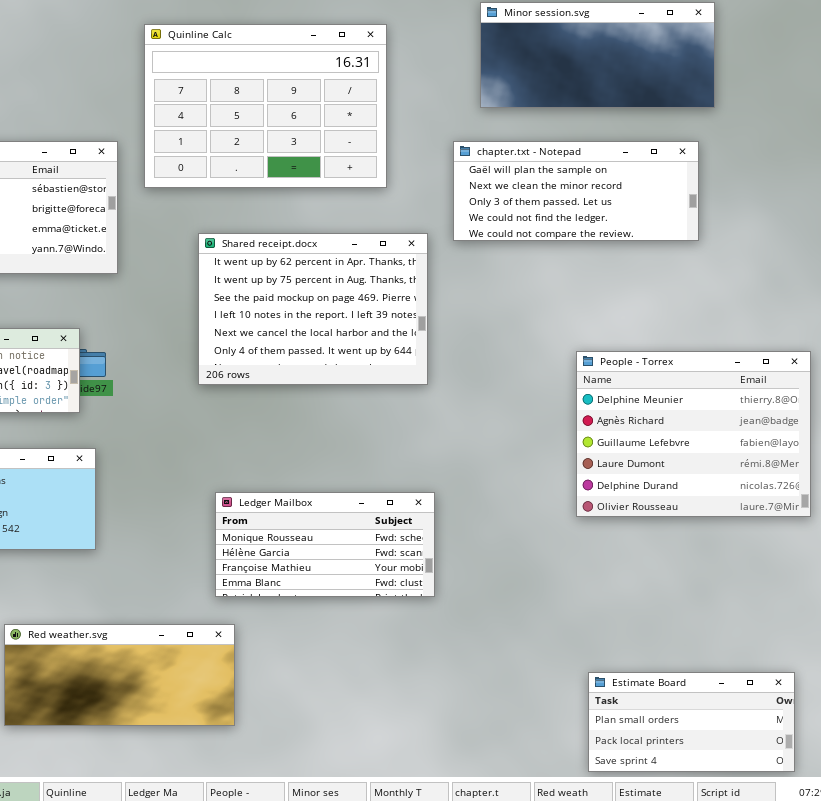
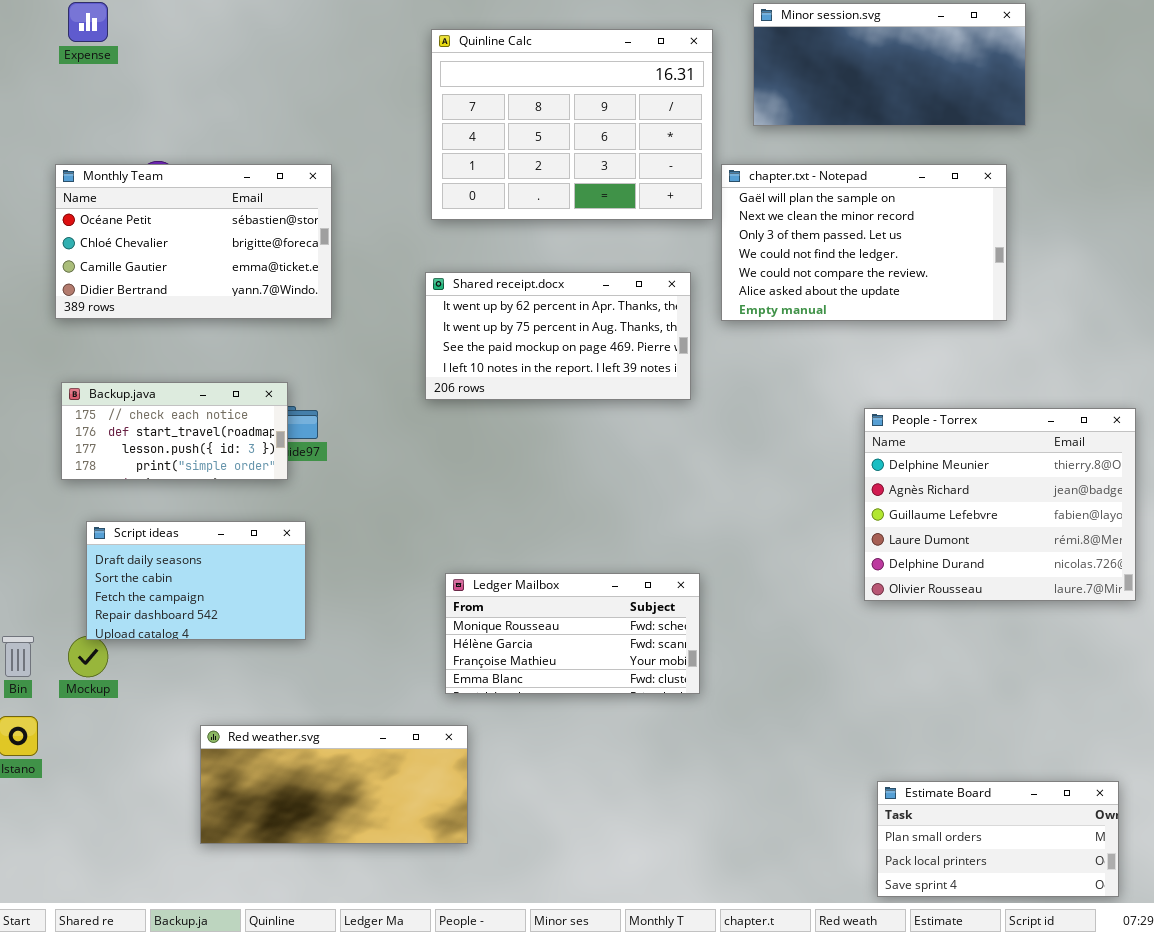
Quinline Calc: [144,24,387,188] -> [431,29,713,220], moved
chapter.txt - Notepad: [453,141,699,241] -> [721,164,1007,321], resized
Shared receipt.docx: [198,233,428,385] -> [425,272,691,400], resized

